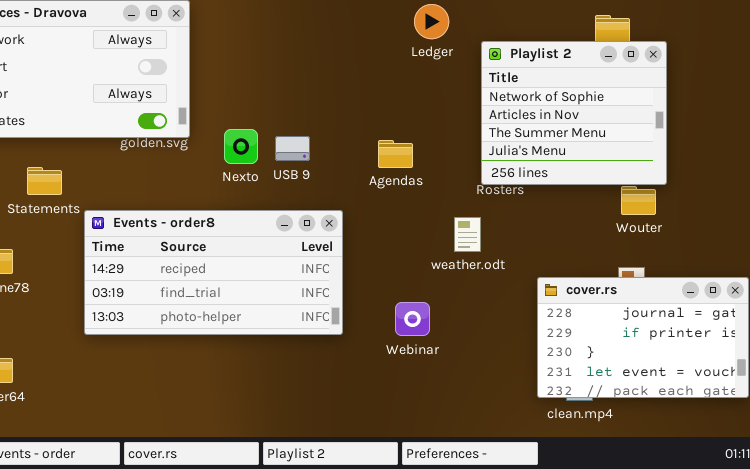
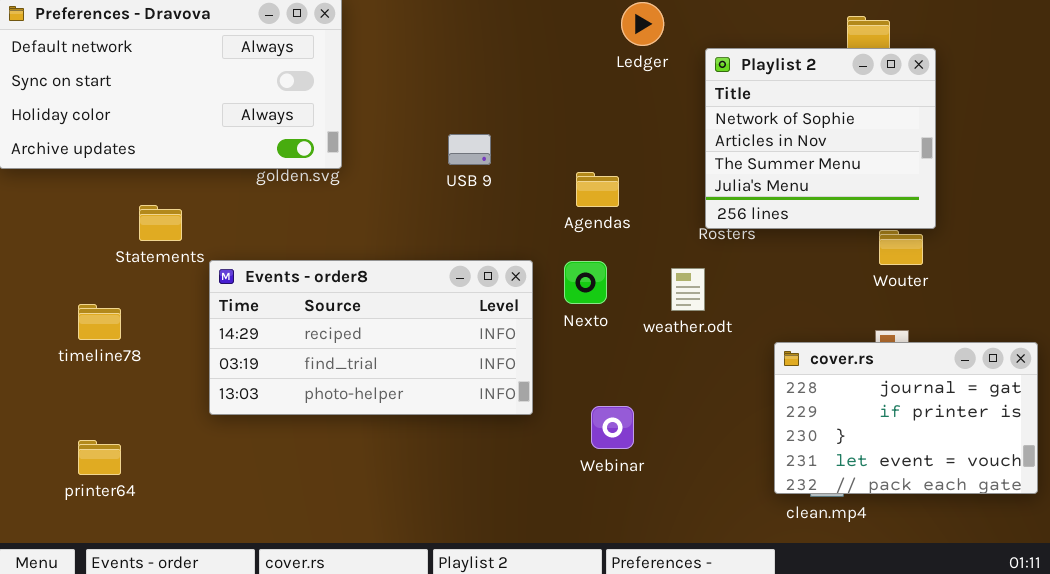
Nexto: [224,129,258,164] -> [564,261,607,304], moved
USB 9: [275,136,310,161] -> [448,134,491,165], moved
Webinar: [395,302,430,336] -> [591,406,634,449], moved

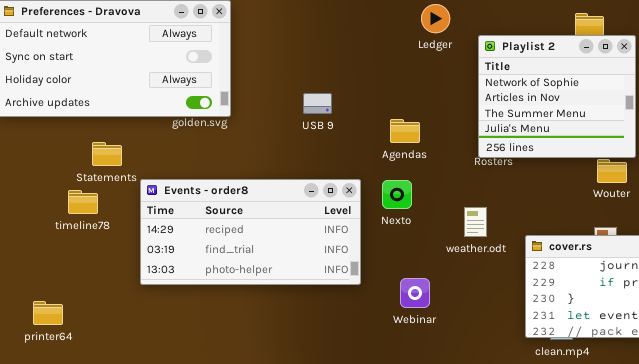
weather.odt: [671,268,705,311] -> [464,207,487,237], moved
timeline78: [78,304,121,340] -> [68,190,98,214], moved
printer64: [78,440,121,475] -> [33,301,63,325], moved

